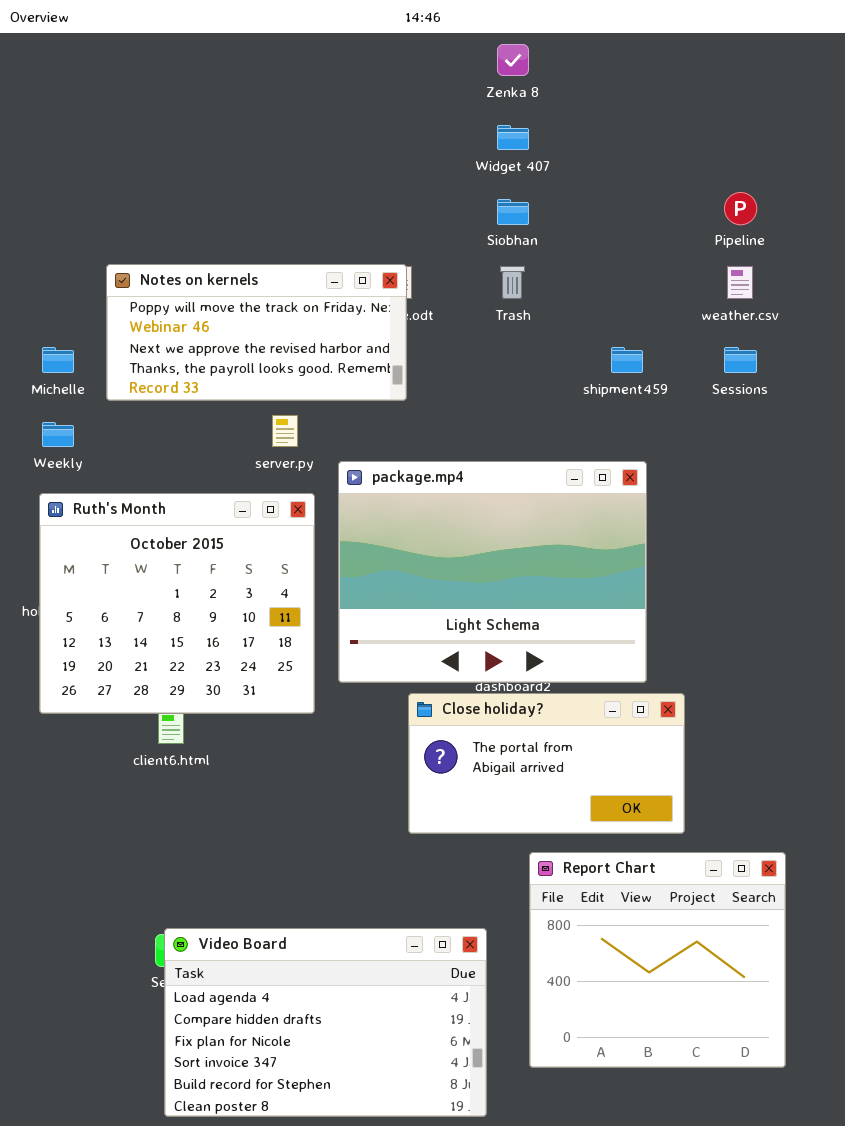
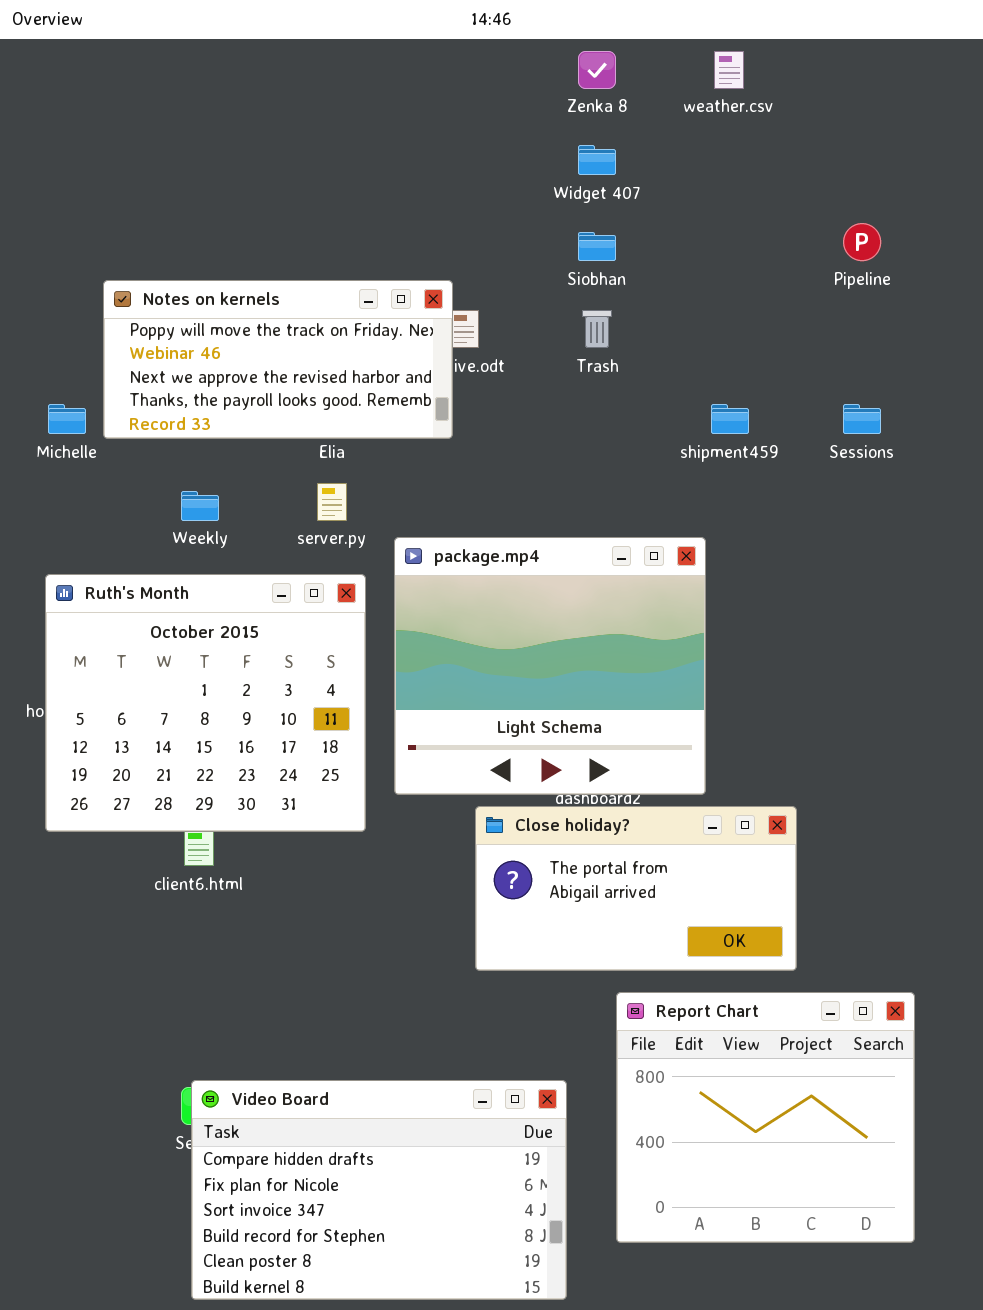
Notes on kernels: [106,264,407,401] -> [103,280,453,439], moved
weather.csv: [727,266,753,299] -> [714,51,744,89], moved
Weekly: [42,422,74,447] -> [181,491,219,521], moved
package.mp4: [338,461,647,683] -> [394,537,706,795], resized
Video Board: [164,928,487,1117] -> [191,1080,567,1300], scrolled down 1 row

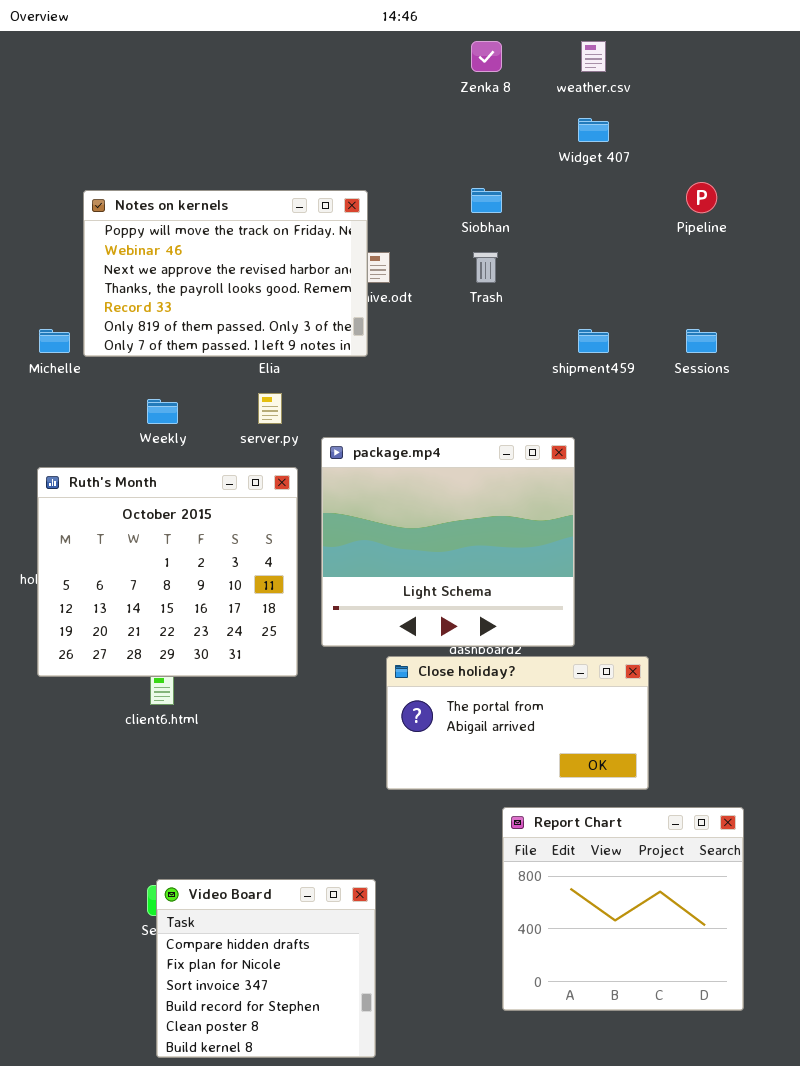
Widget 407: [578,145,616,175] -> [578,118,609,142], moved
Notes on kernels: [103,280,453,439] -> [83,190,368,357], resized
Video Board: [191,1080,567,1300] -> [156,879,376,1058], resized

